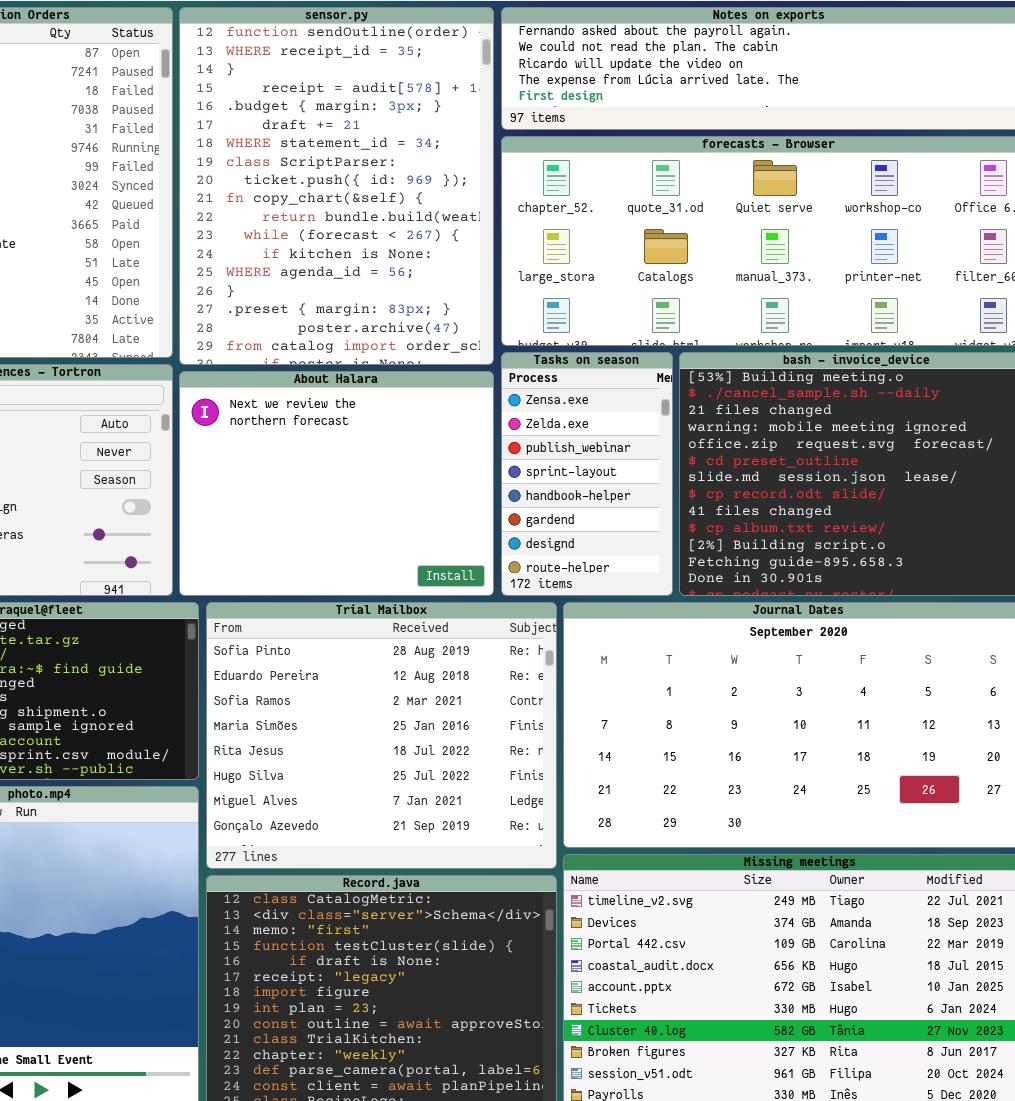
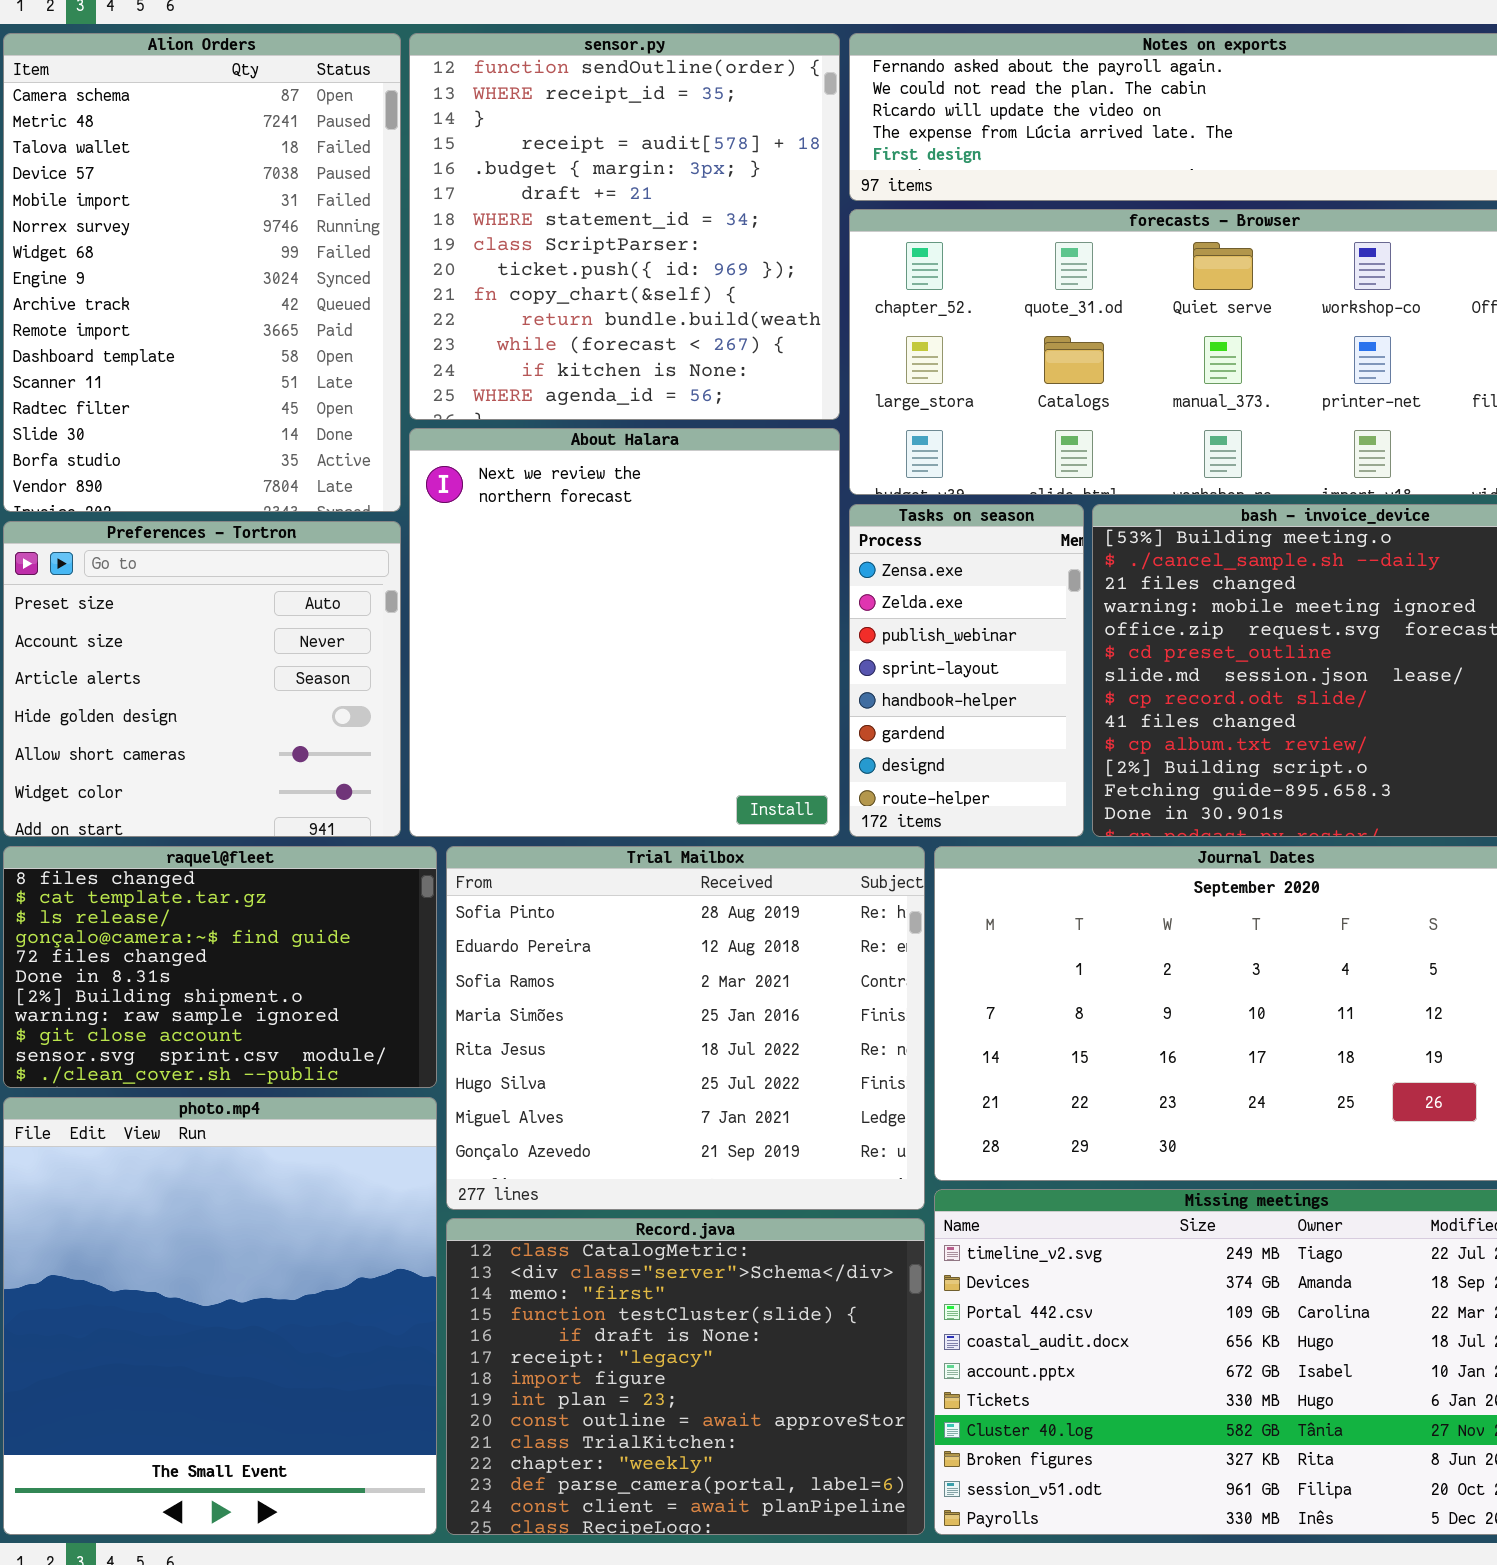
sensor.py: [179,7,494,365] -> [409,33,840,420], resized
About Halara: [179,371,494,596] -> [409,428,840,837], resized

